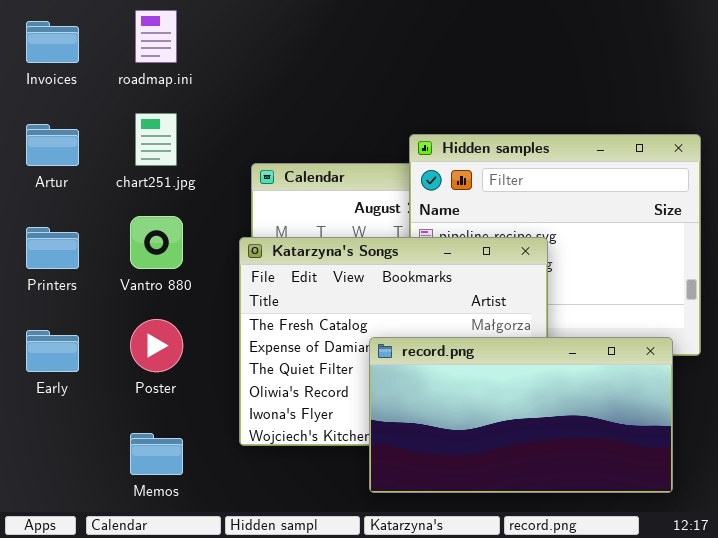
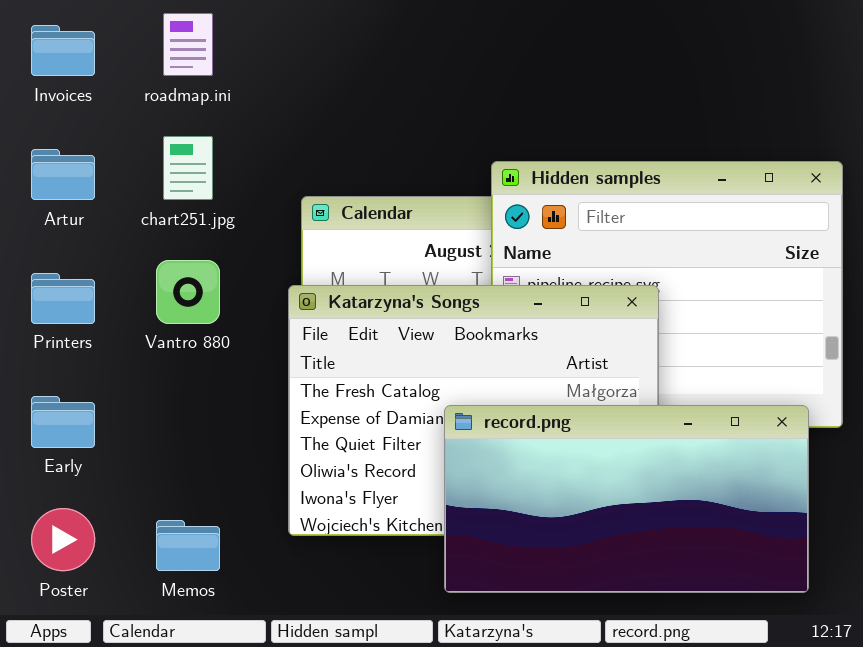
Poster: [130,319,183,372] -> [31,508,95,571], moved

